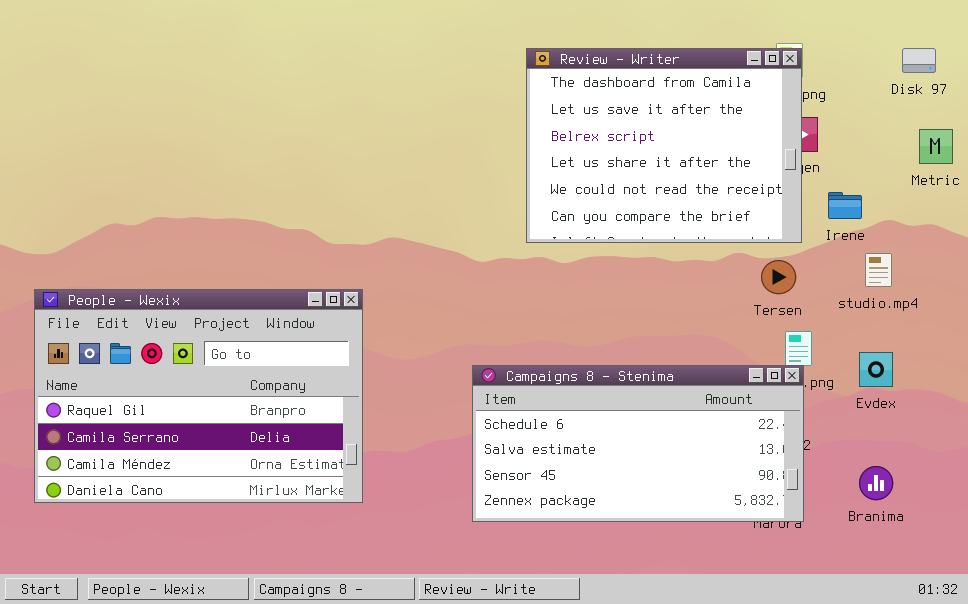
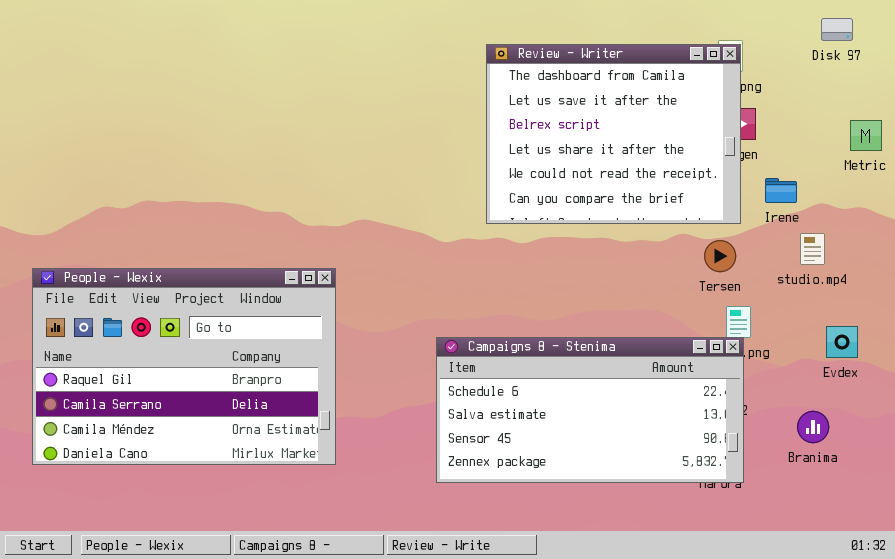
Disk 97: [902,48,936,73] -> [821,18,853,41], moved
Evdex: [859,352,893,387] -> [826,326,858,358], moved
Branima: [859,466,893,500] -> [797,411,829,443], moved

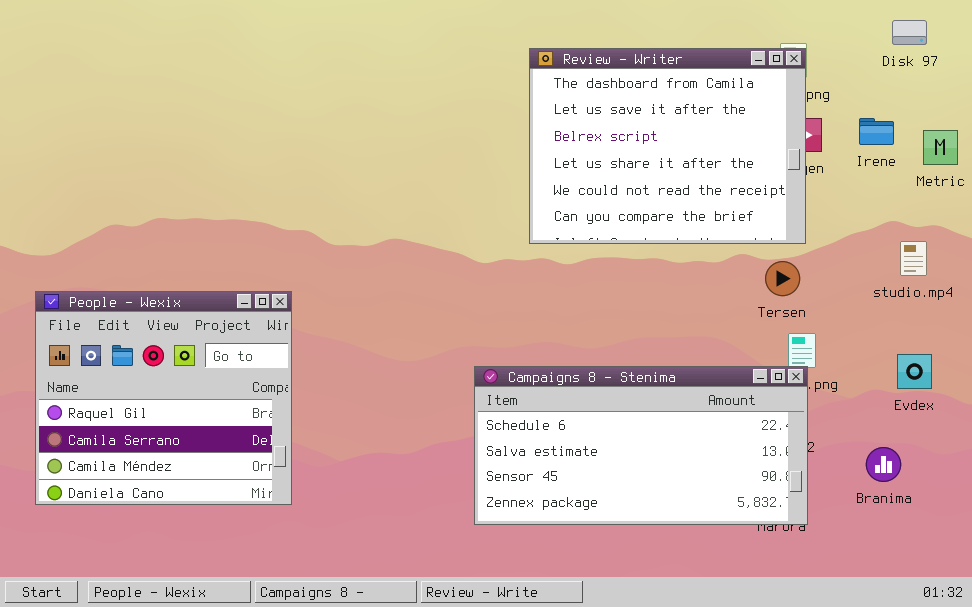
Irene: [765,178,797,203] -> [859,118,894,145], moved
studio.mp4: [800,233,825,265] -> [900,241,927,276], moved
People - Wexix: [32,268,336,465] -> [35,291,292,505], resized

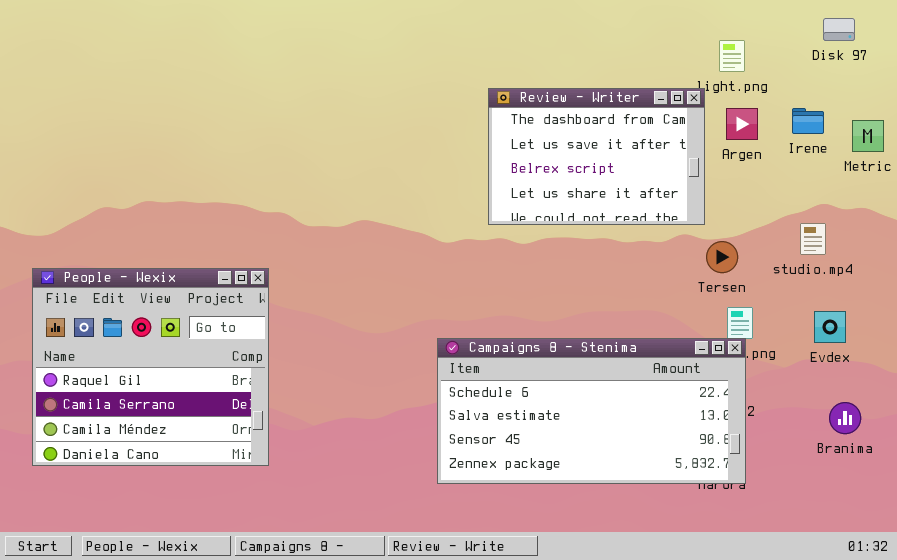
Review - Writer: [529,48,806,244] -> [488,88,705,225], resized
studio.mp4: [900,241,927,276] -> [800,223,826,255], moved
Evdex: [897,354,932,389] -> [814,311,846,343], moved
Branima: [866,447,901,482] -> [829,402,861,434], moved

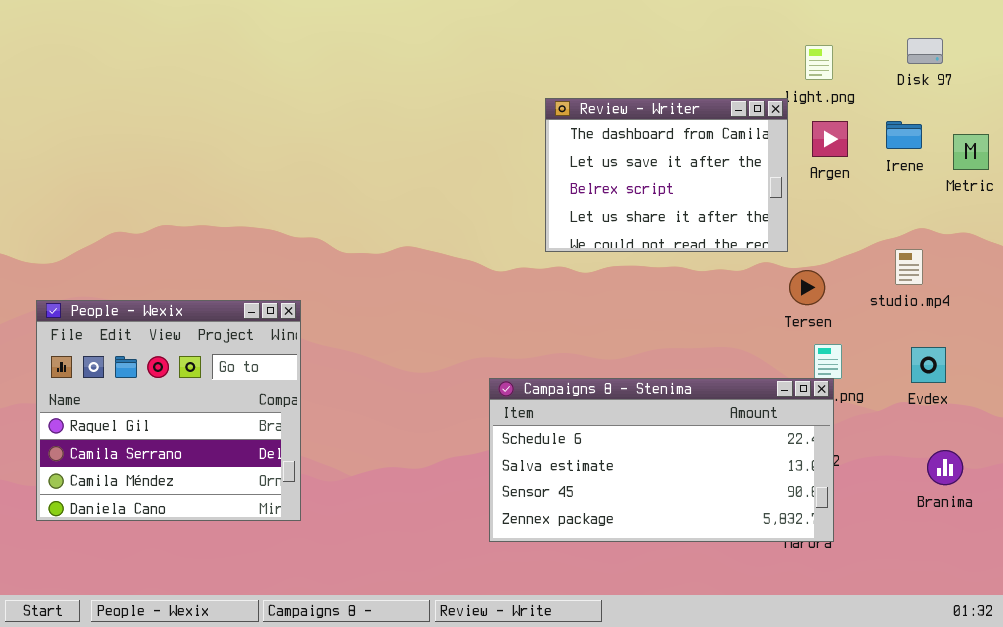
Disk 97: [823,18,855,41] -> [907,38,943,64], moved

